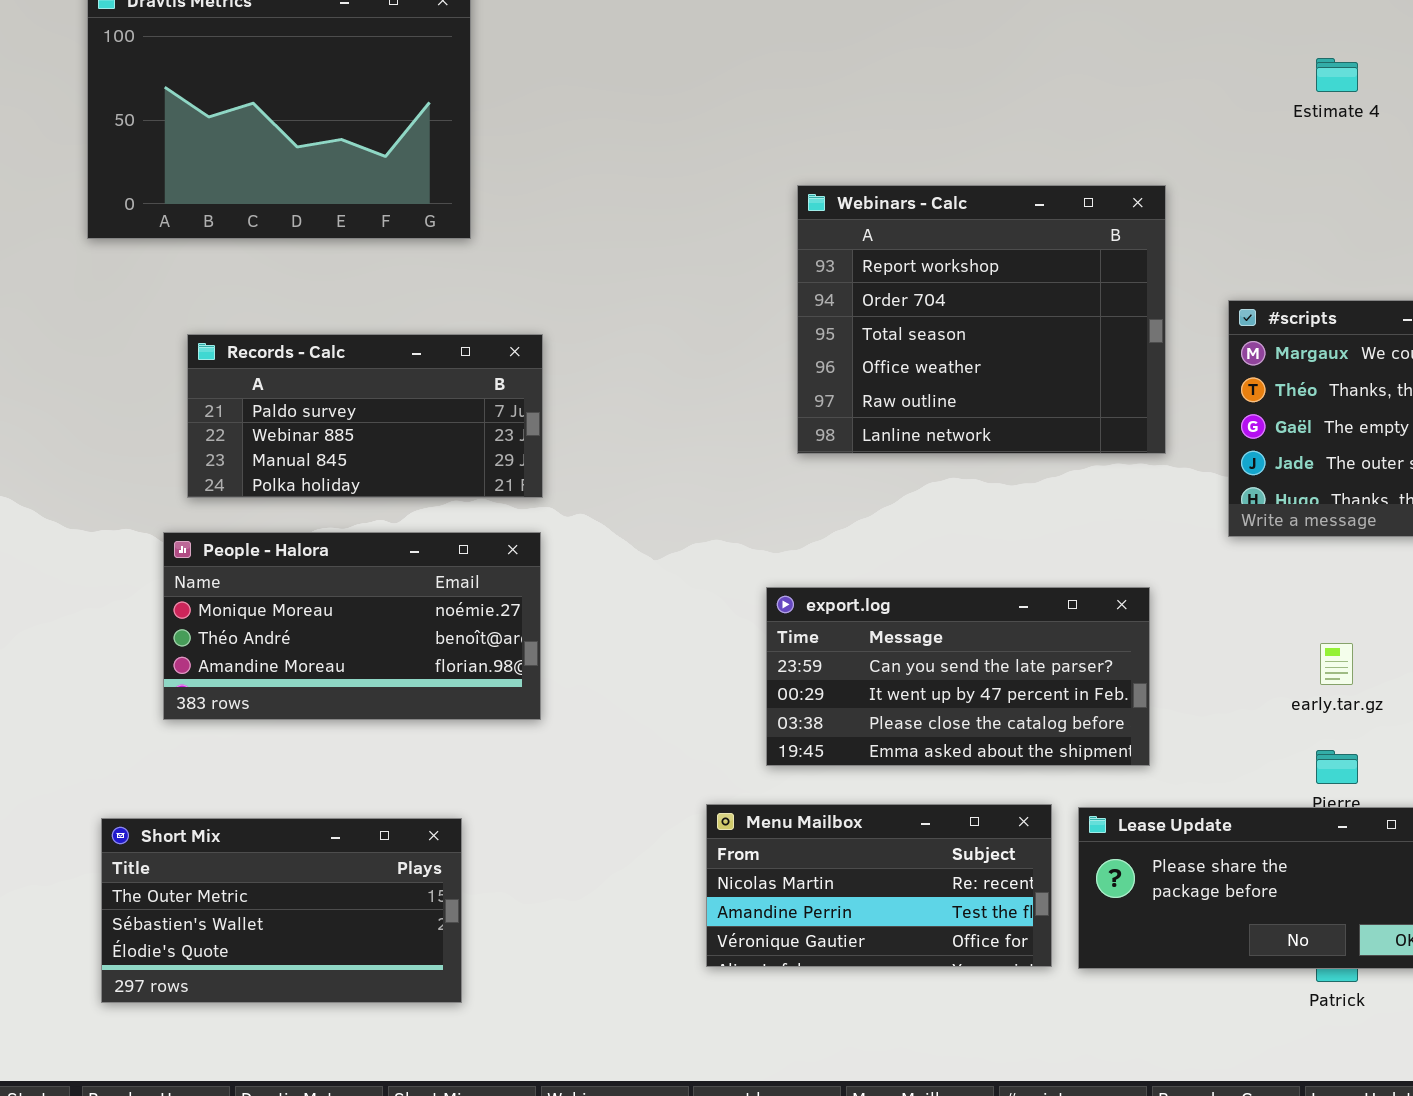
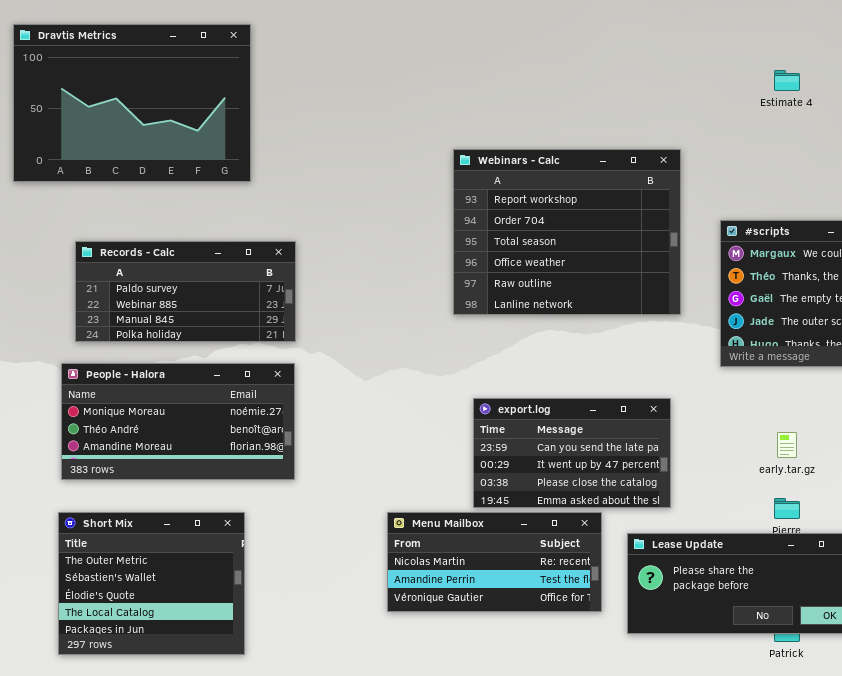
export.log: [766,587,1150,766] -> [473,398,671,508], resized
Menu Mailbox: [706,804,1052,967] -> [387,512,602,612], moved
Short Mix: [101,818,462,1003] -> [58,512,245,655], resized

